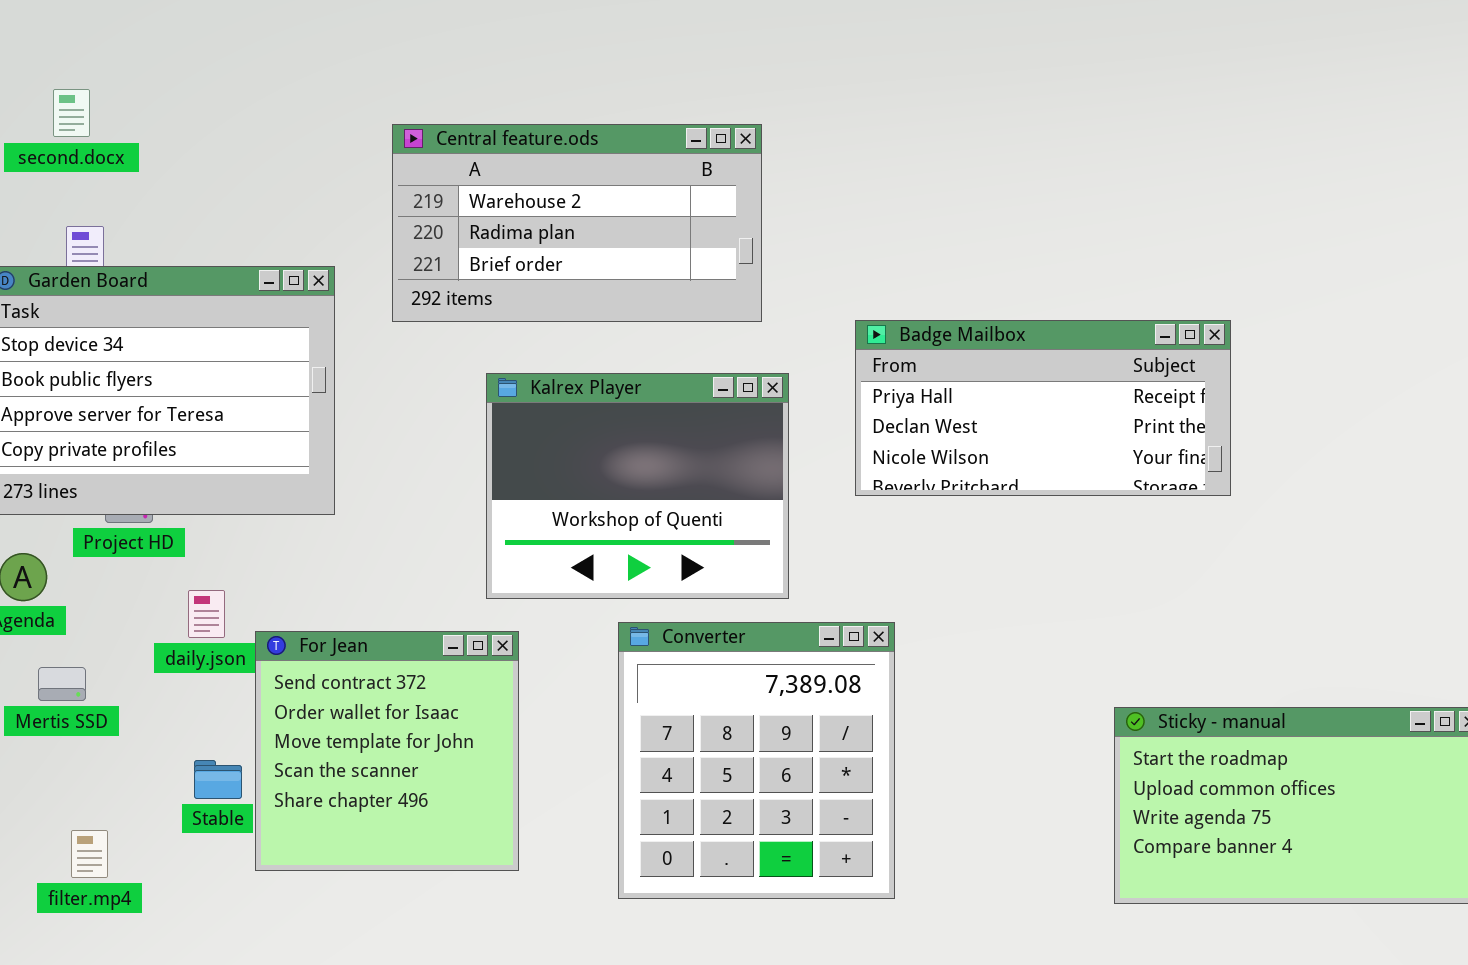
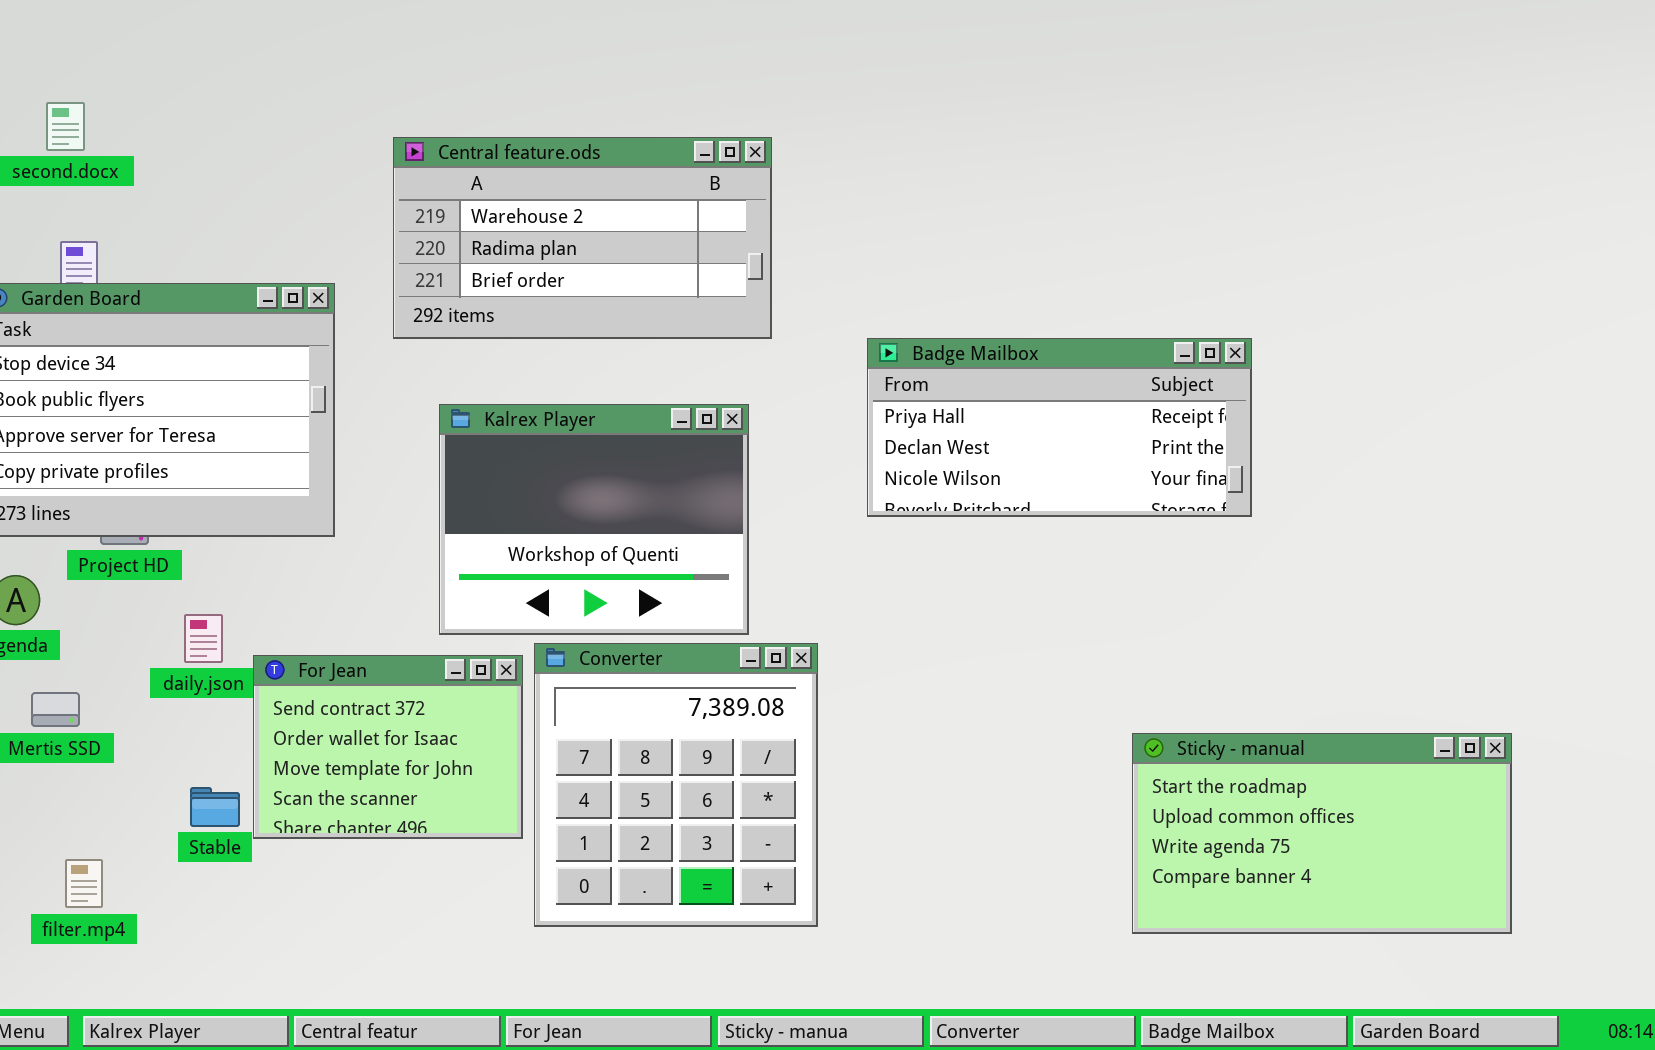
Kalrex Player: [486,373,789,599] -> [439,404,749,635], moved
Converter: [618,622,895,899] -> [534,643,818,927], moved
For Jean: [255,631,519,871] -> [253,655,523,839], resized

